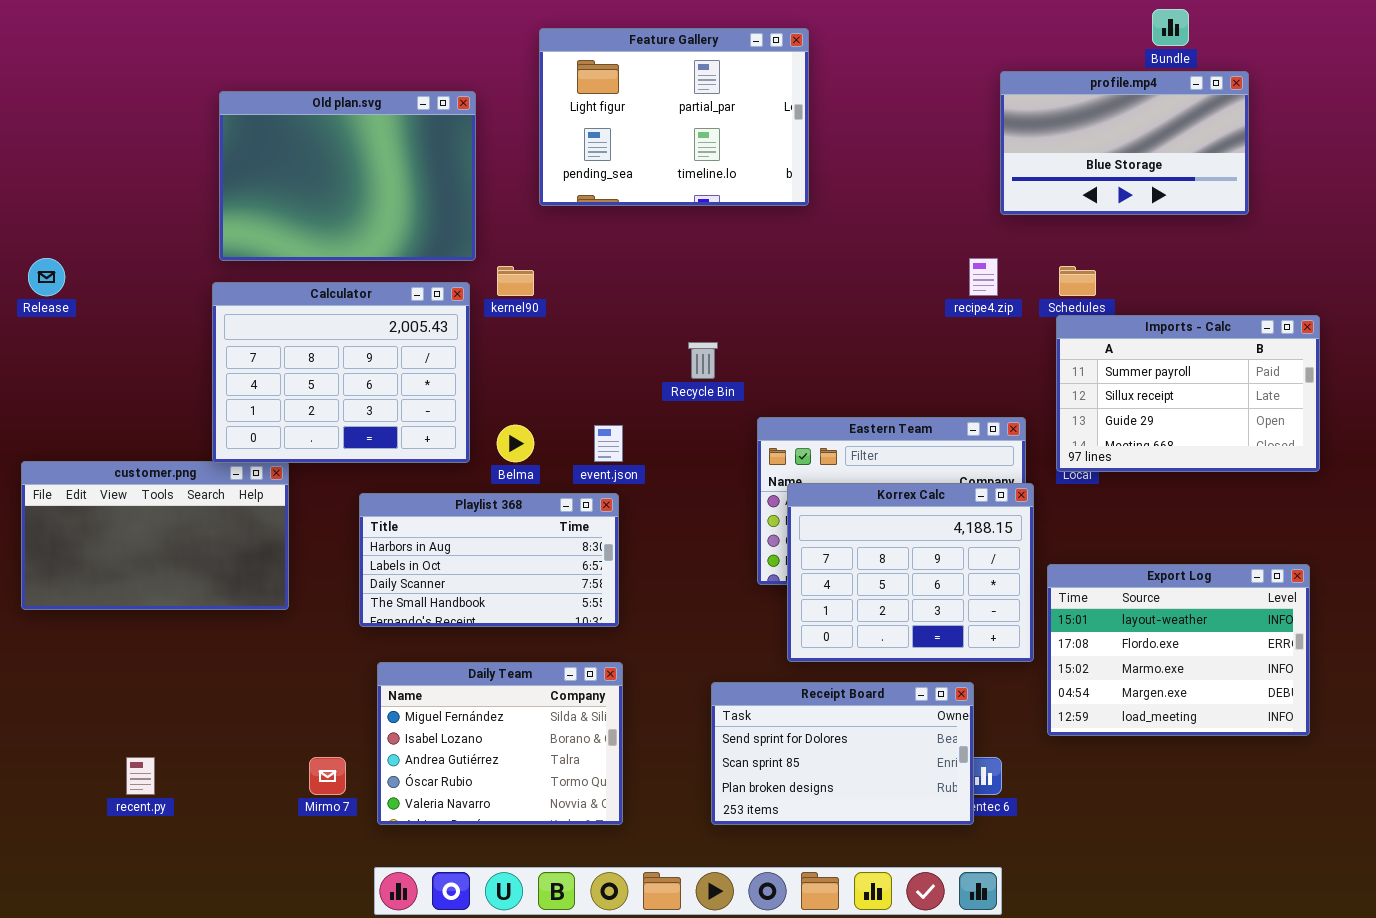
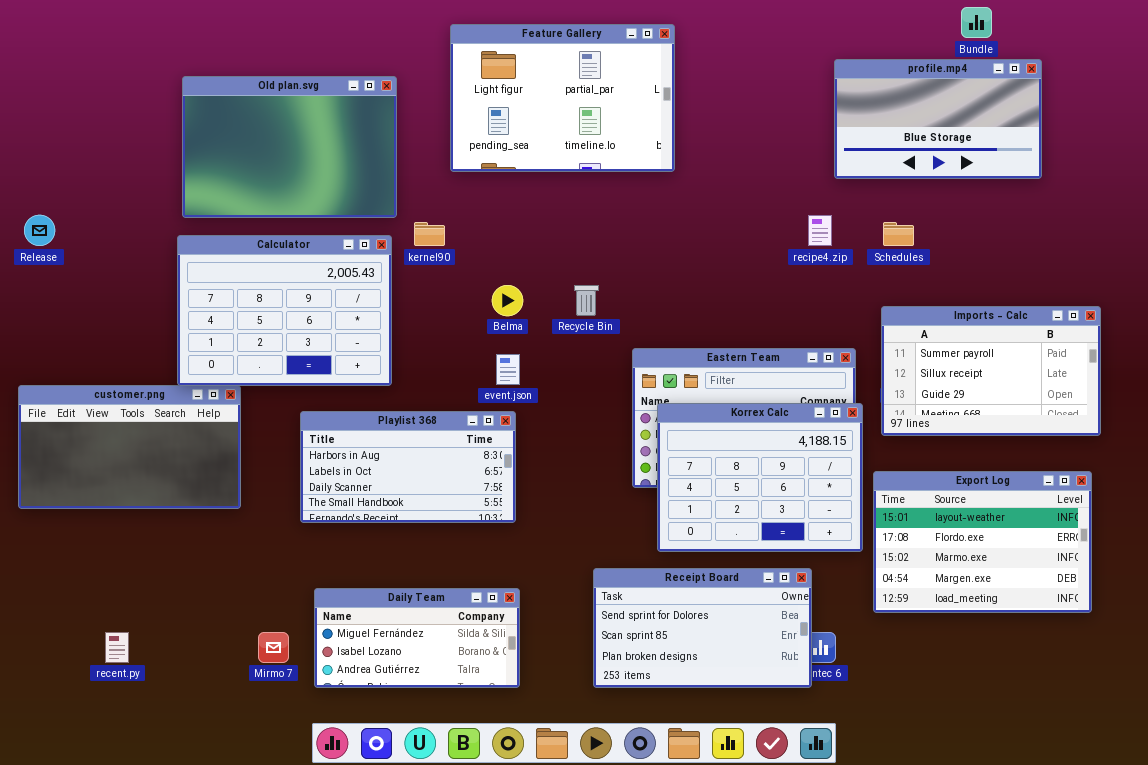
Imports - Calc: [1056,315,1320,472] -> [881,306,1101,436], moved
Belma: [497,425,534,462] -> [492,285,523,316], moved
Daily Team: [377,662,623,825] -> [314,588,520,688], resized

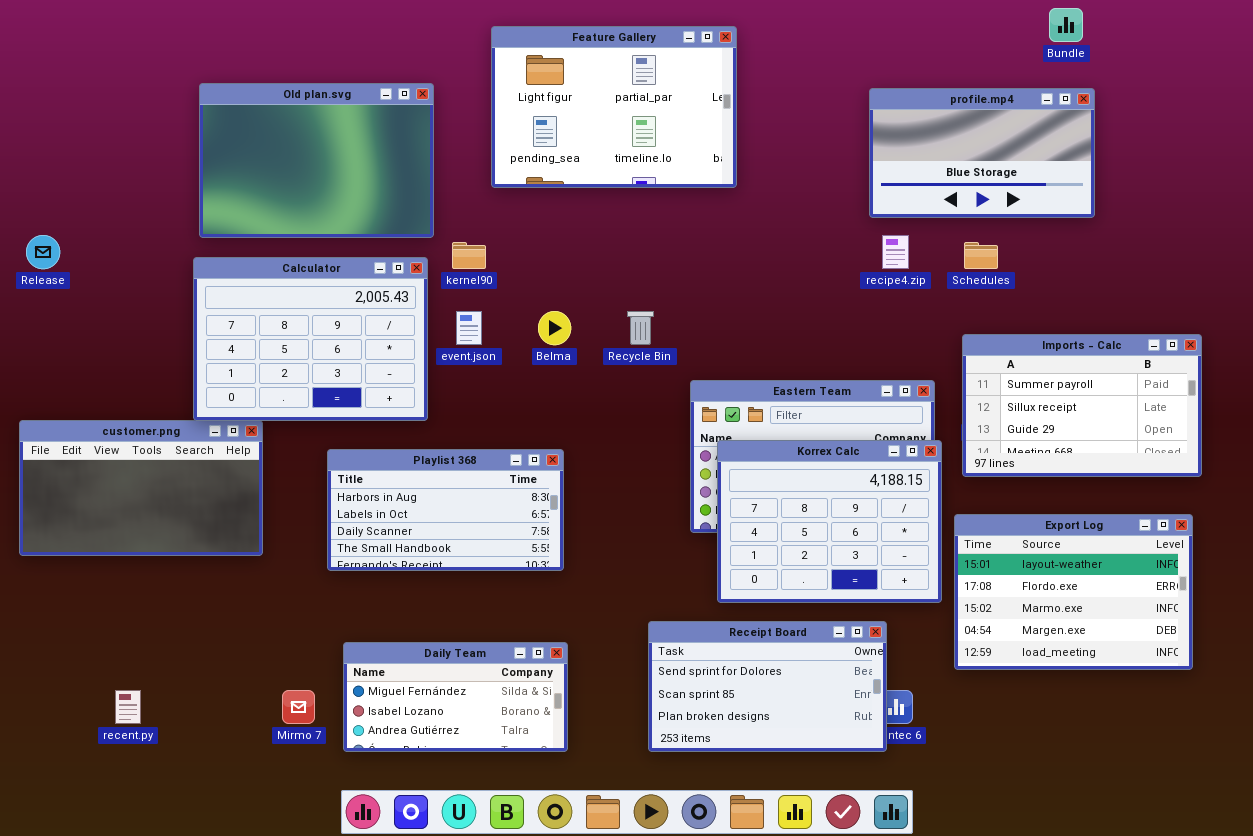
profile.mp4: [834,59,1042,179] -> [869,88,1095,218], moved
event.json: [496,354,520,385] -> [456,311,482,345], moved

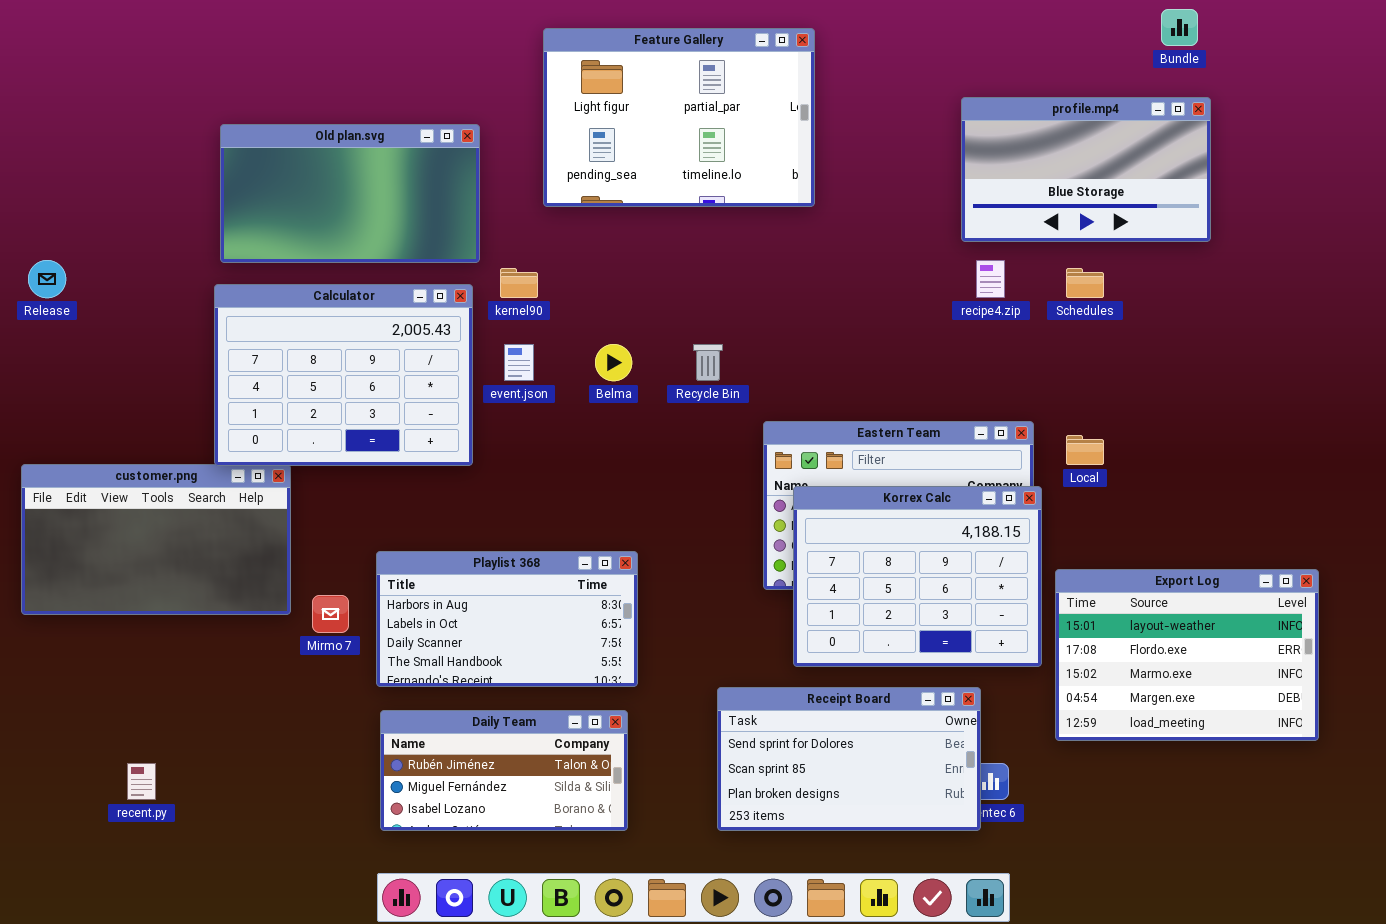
Old plan.svg: [199,83,434,238] -> [220,124,480,263], resized
Imports - Calc: [962,334,1202,477] -> none, closed
Playlist 368: [327,449,564,571] -> [376,551,638,687], moved
Daily Team: [343,642,568,752] -> [380,710,628,831], scrolled up 1 row
Mirmo 7: [282,690,315,724] -> [312,595,349,633], moved

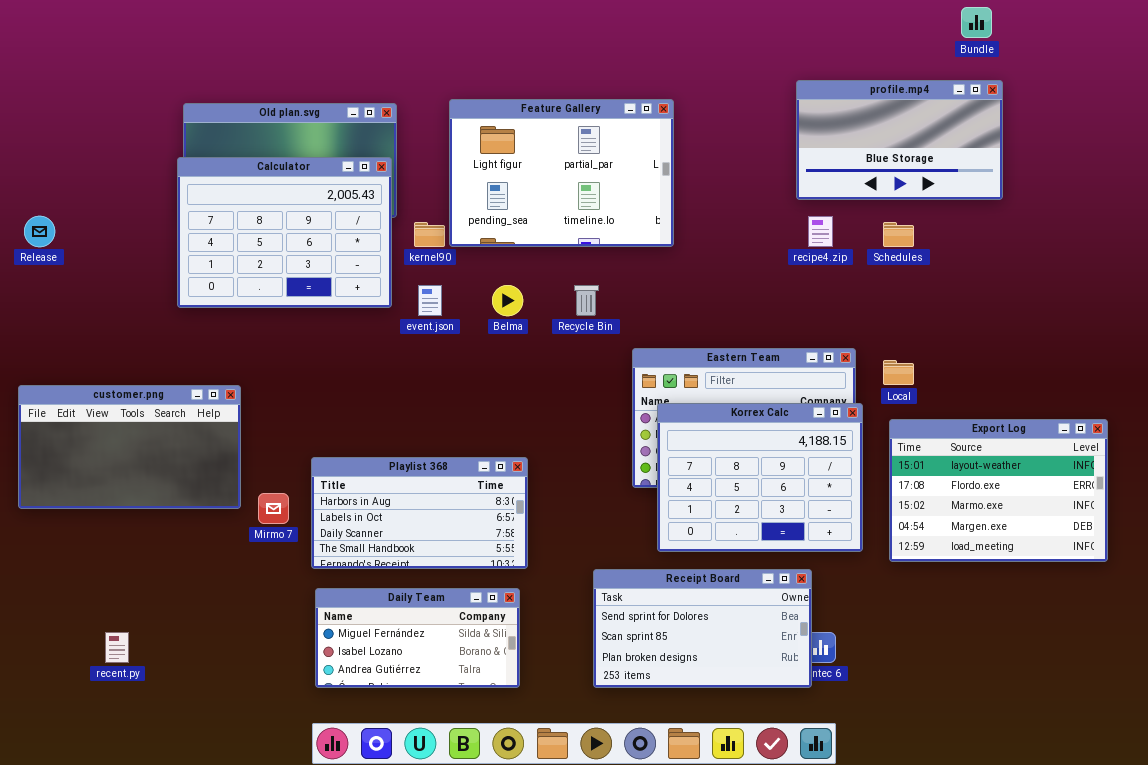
Feature Gallery: [543,28,815,207] -> [449,99,674,247], moved
Calculator: [214,284,473,466] -> [177,157,392,308], moved
Export Log: [1055,569,1319,741] -> [889,419,1108,562], moved
Daily Team: [380,710,628,831] -> [315,588,520,688], scrolled down 1 row

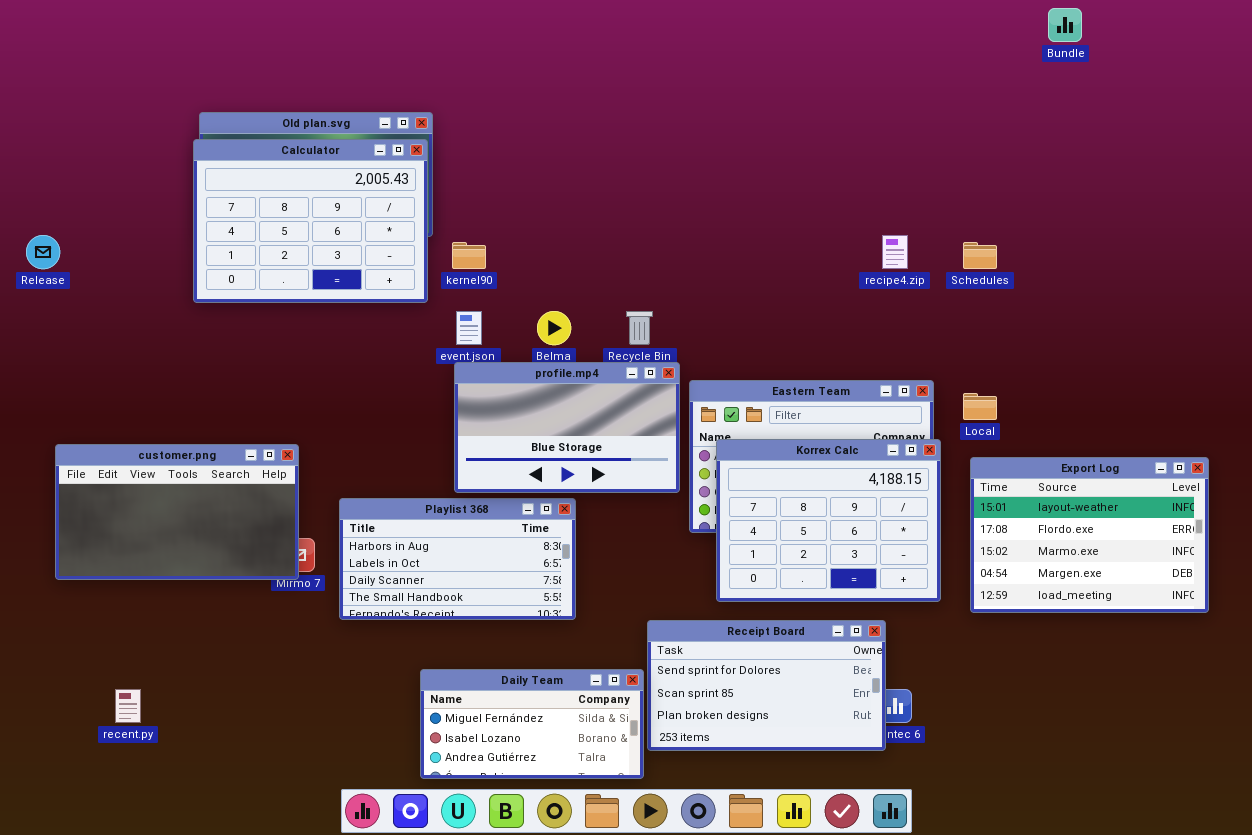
profile.mp4: [796,80,1003,200] -> [454,362,680,493], moved
Feature Gallery: [449,99,674,247] -> none, closed
Calculator: [177,157,392,308] -> [193,139,428,303], moved
customer.png: [18,385,241,509] -> [55,444,299,580], moved
Daily Team: [315,588,520,688] -> [420,669,644,779], moved

